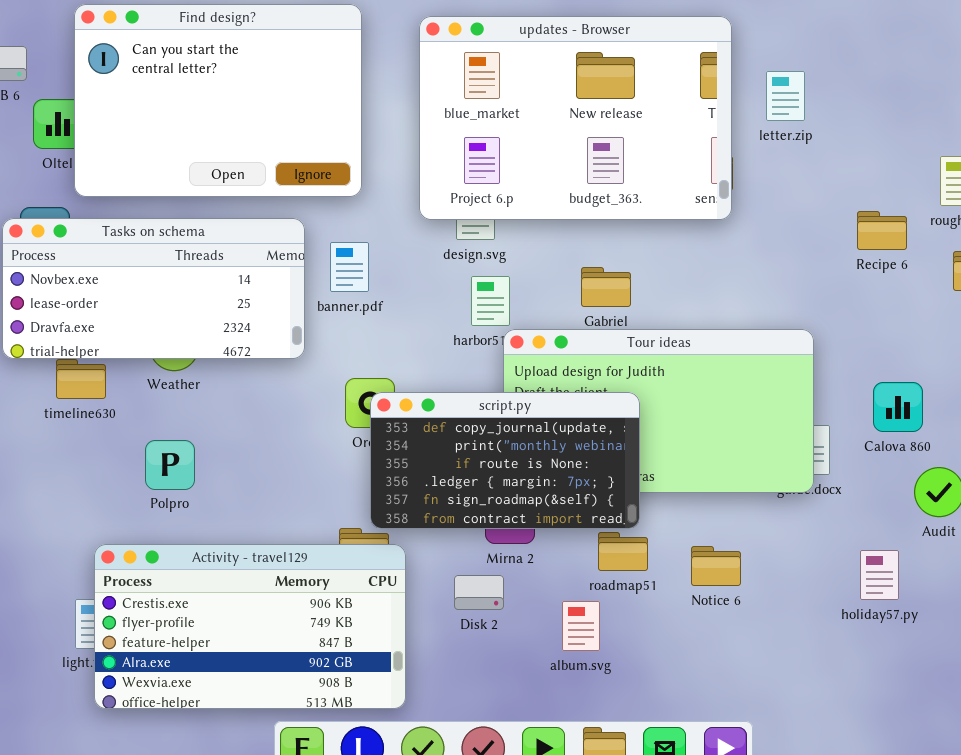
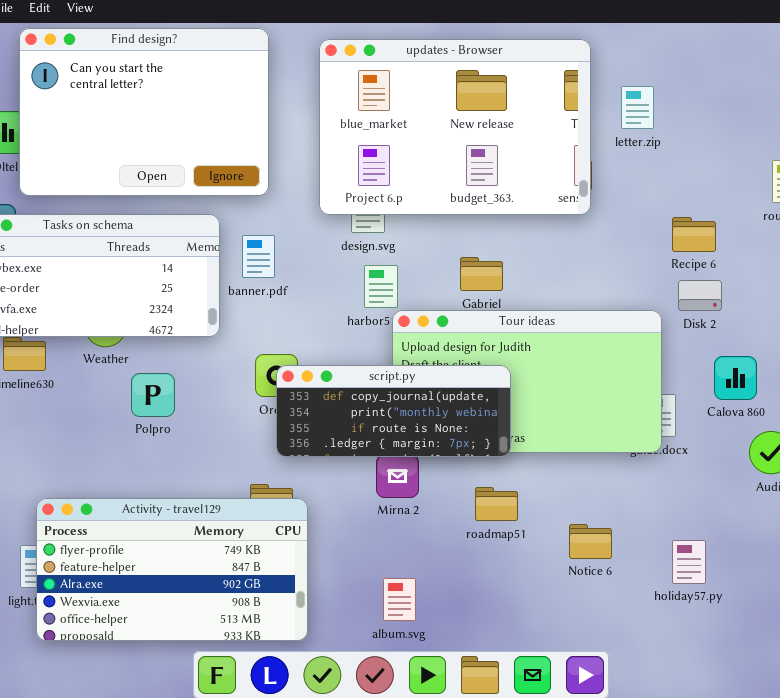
Recipe 6: [857,211,907,250] -> [672,217,716,252], moved
script.py: [370,392,640,529] -> [276,365,511,457], resized
Polpro: [145,440,195,490] -> [131,373,175,417], moved
Activity - travel129: [94,544,406,709] -> [36,498,308,641], scrolled down 1 row
Notice 6: [691,546,741,586] -> [569,524,612,559], moved
holiday57.py: [860,550,899,600] -> [672,540,706,584], moved
Disk 2: [454,575,504,610] -> [678,280,722,311], moved
album.svg: [562,601,600,651] -> [383,578,416,621], moved

